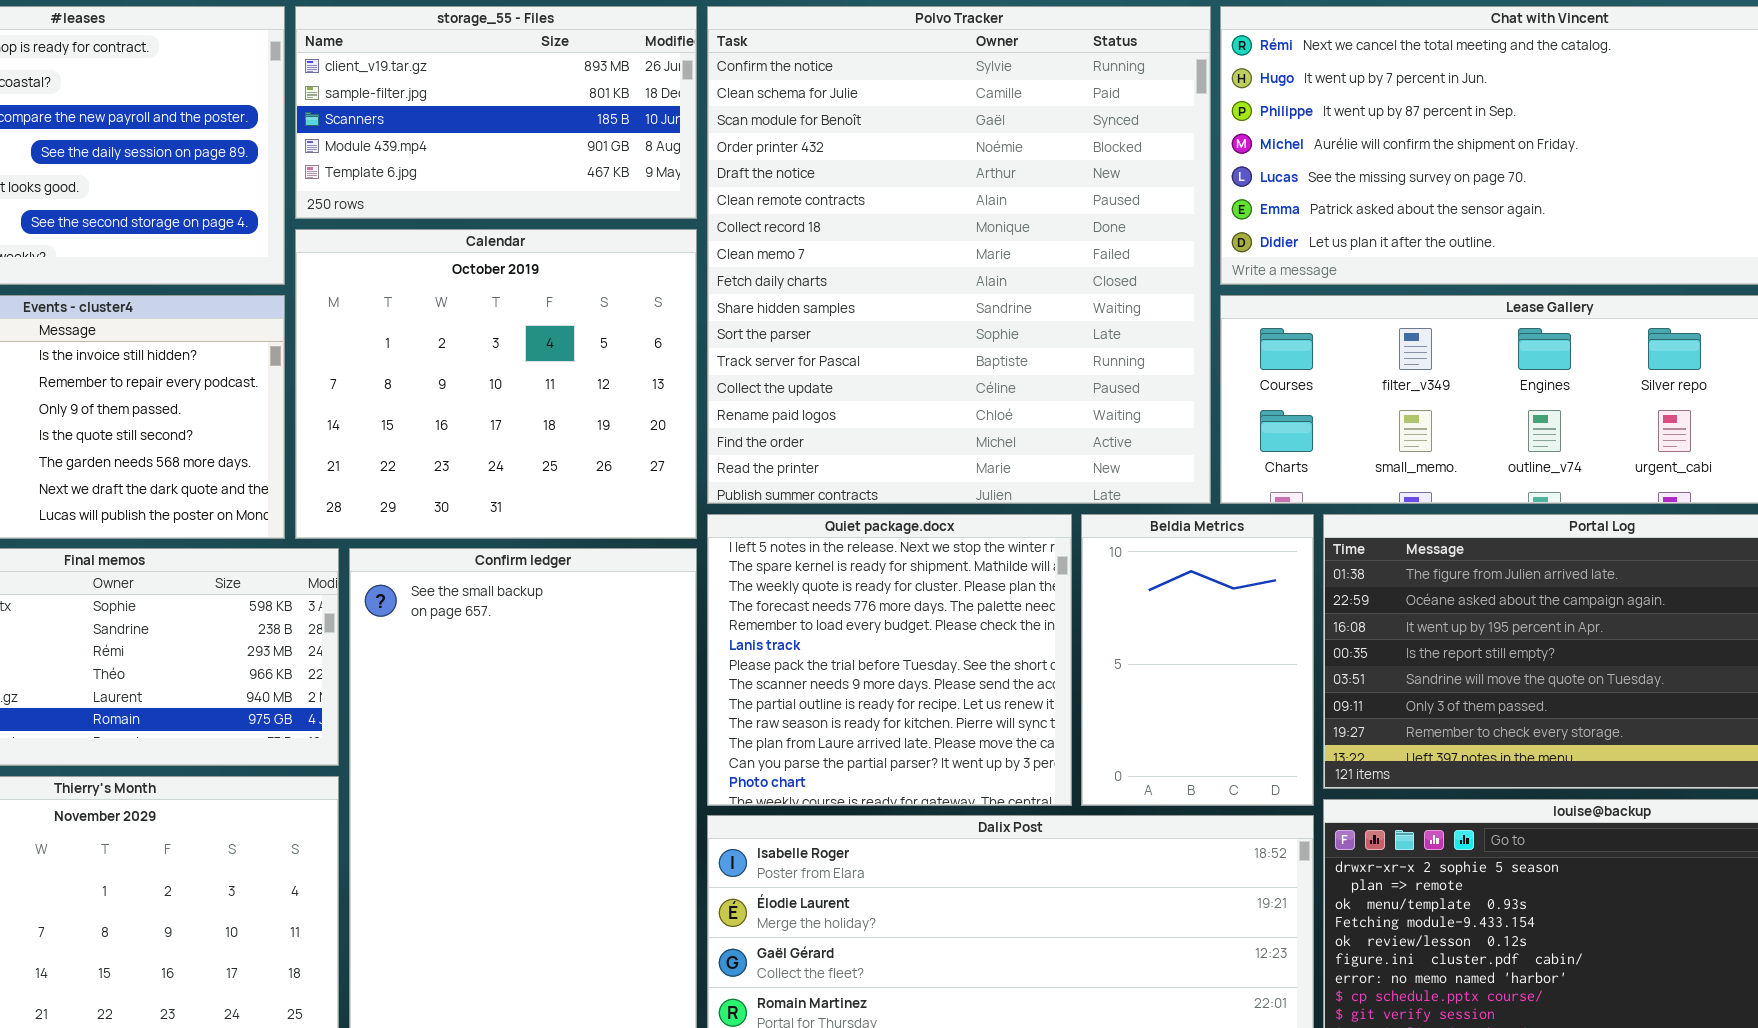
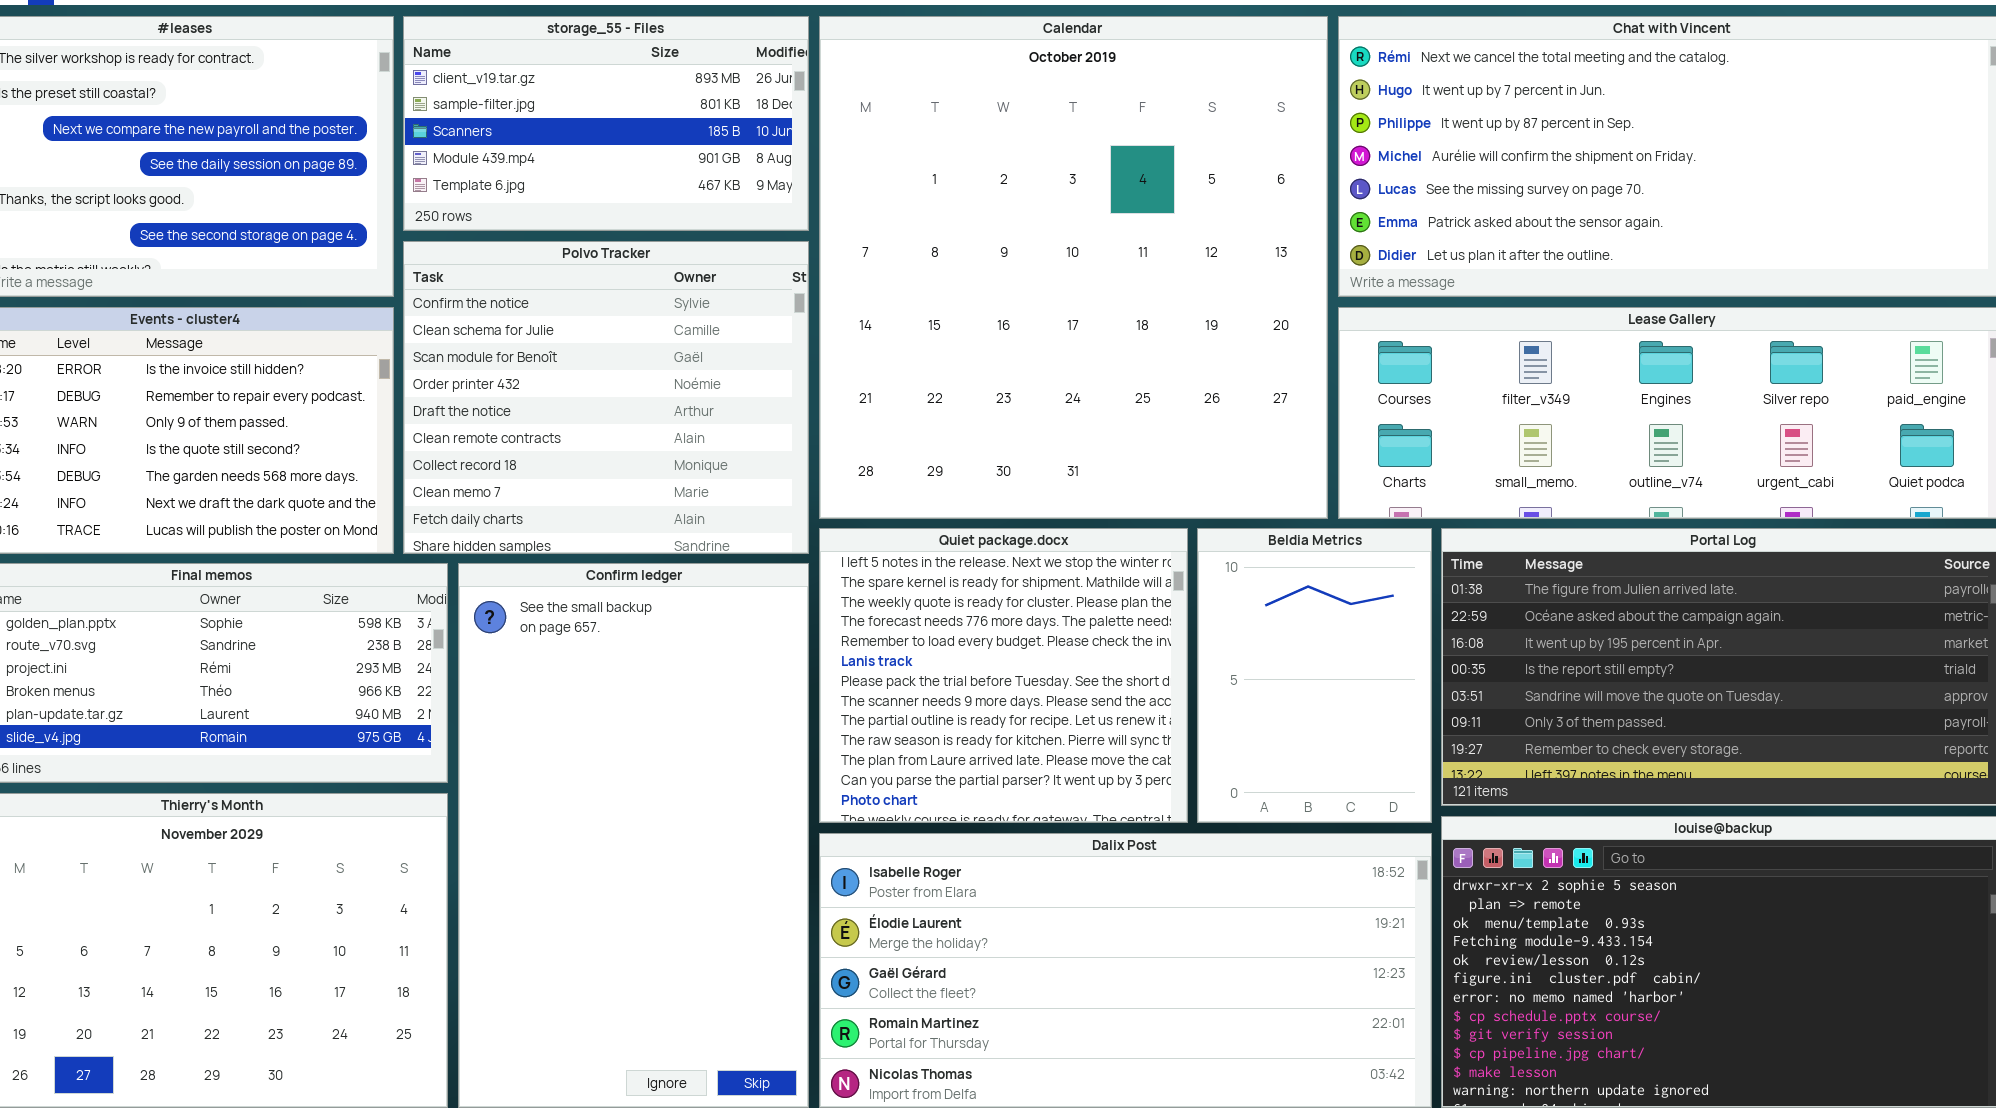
Polvo Tracker: [707,6,1211,504] -> [403,241,809,554], moved, resized
Calendar: [295,229,697,539] -> [819,16,1328,519], moved, resized

